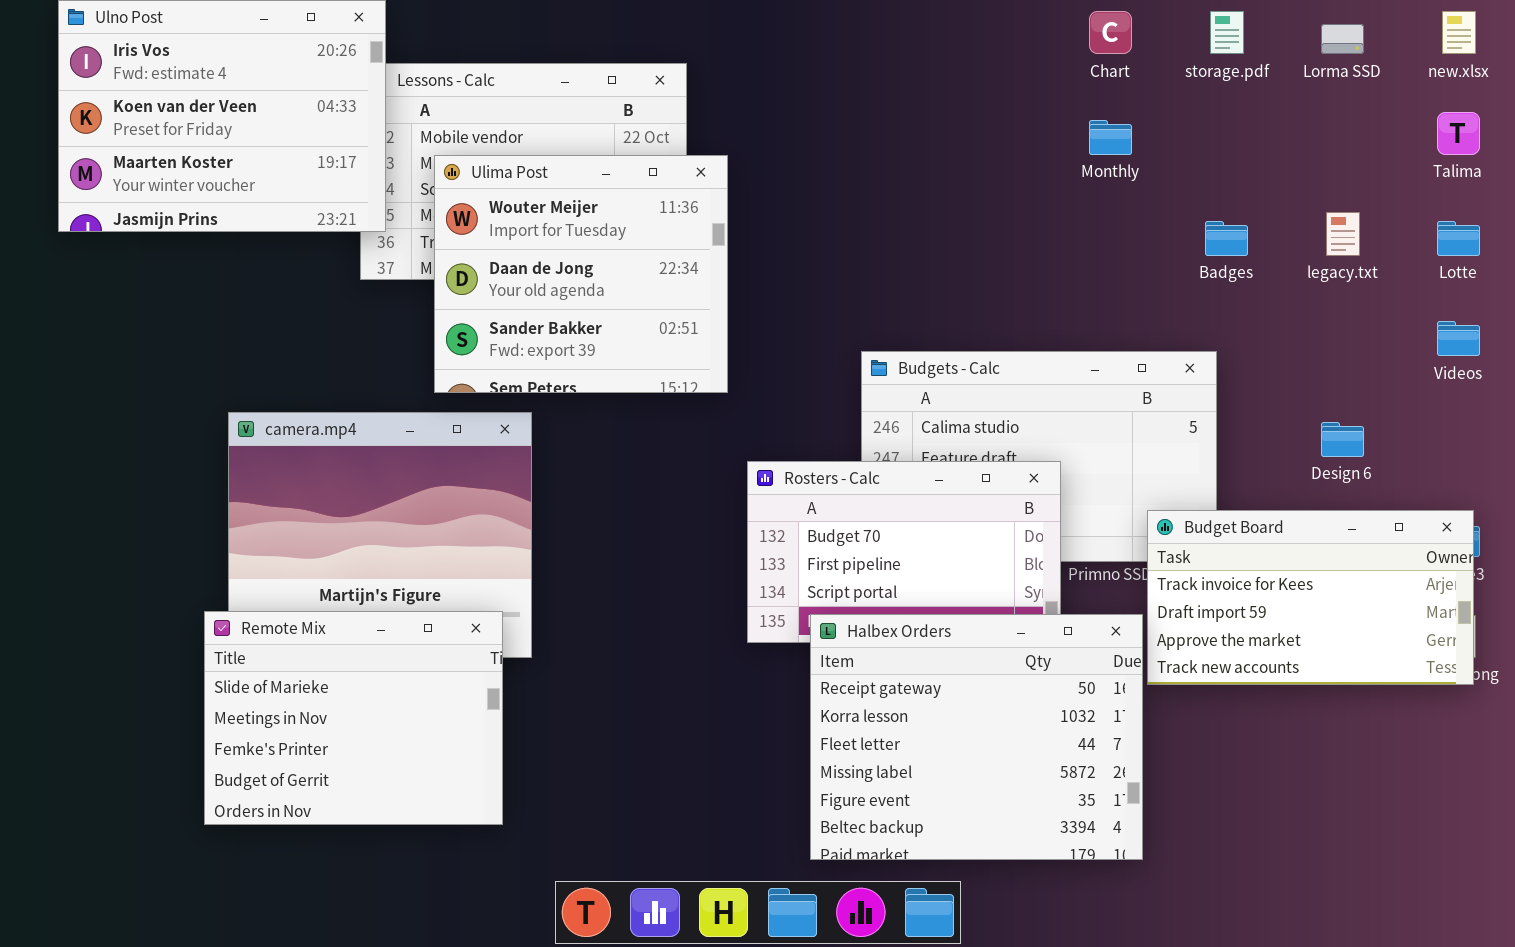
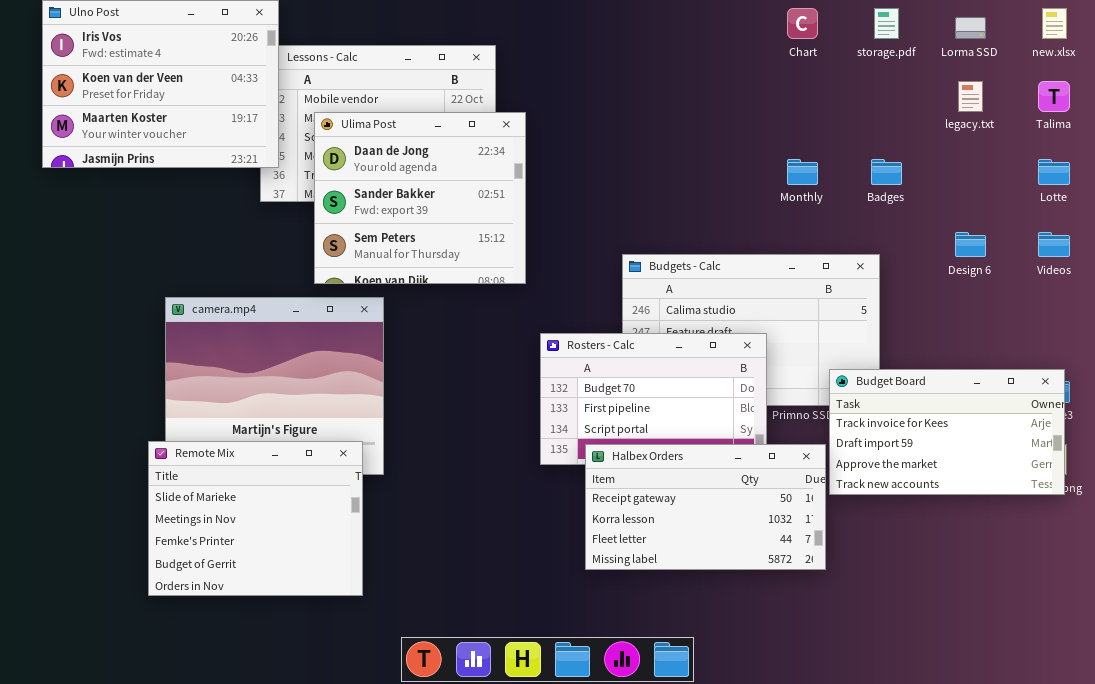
Monthly: [1089,120,1132,155] -> [787,159,818,185], moved
Ulima Post: [434,155,728,393] -> [314,112,526,284], scrolled down 1 row
legacy.txt: [1326,212,1360,256] -> [958,81,983,112], moved
Design 6: [1321,422,1364,457] -> [955,232,986,257], moved
Halbex Orders: [810,614,1143,860] -> [585,444,826,570], resized

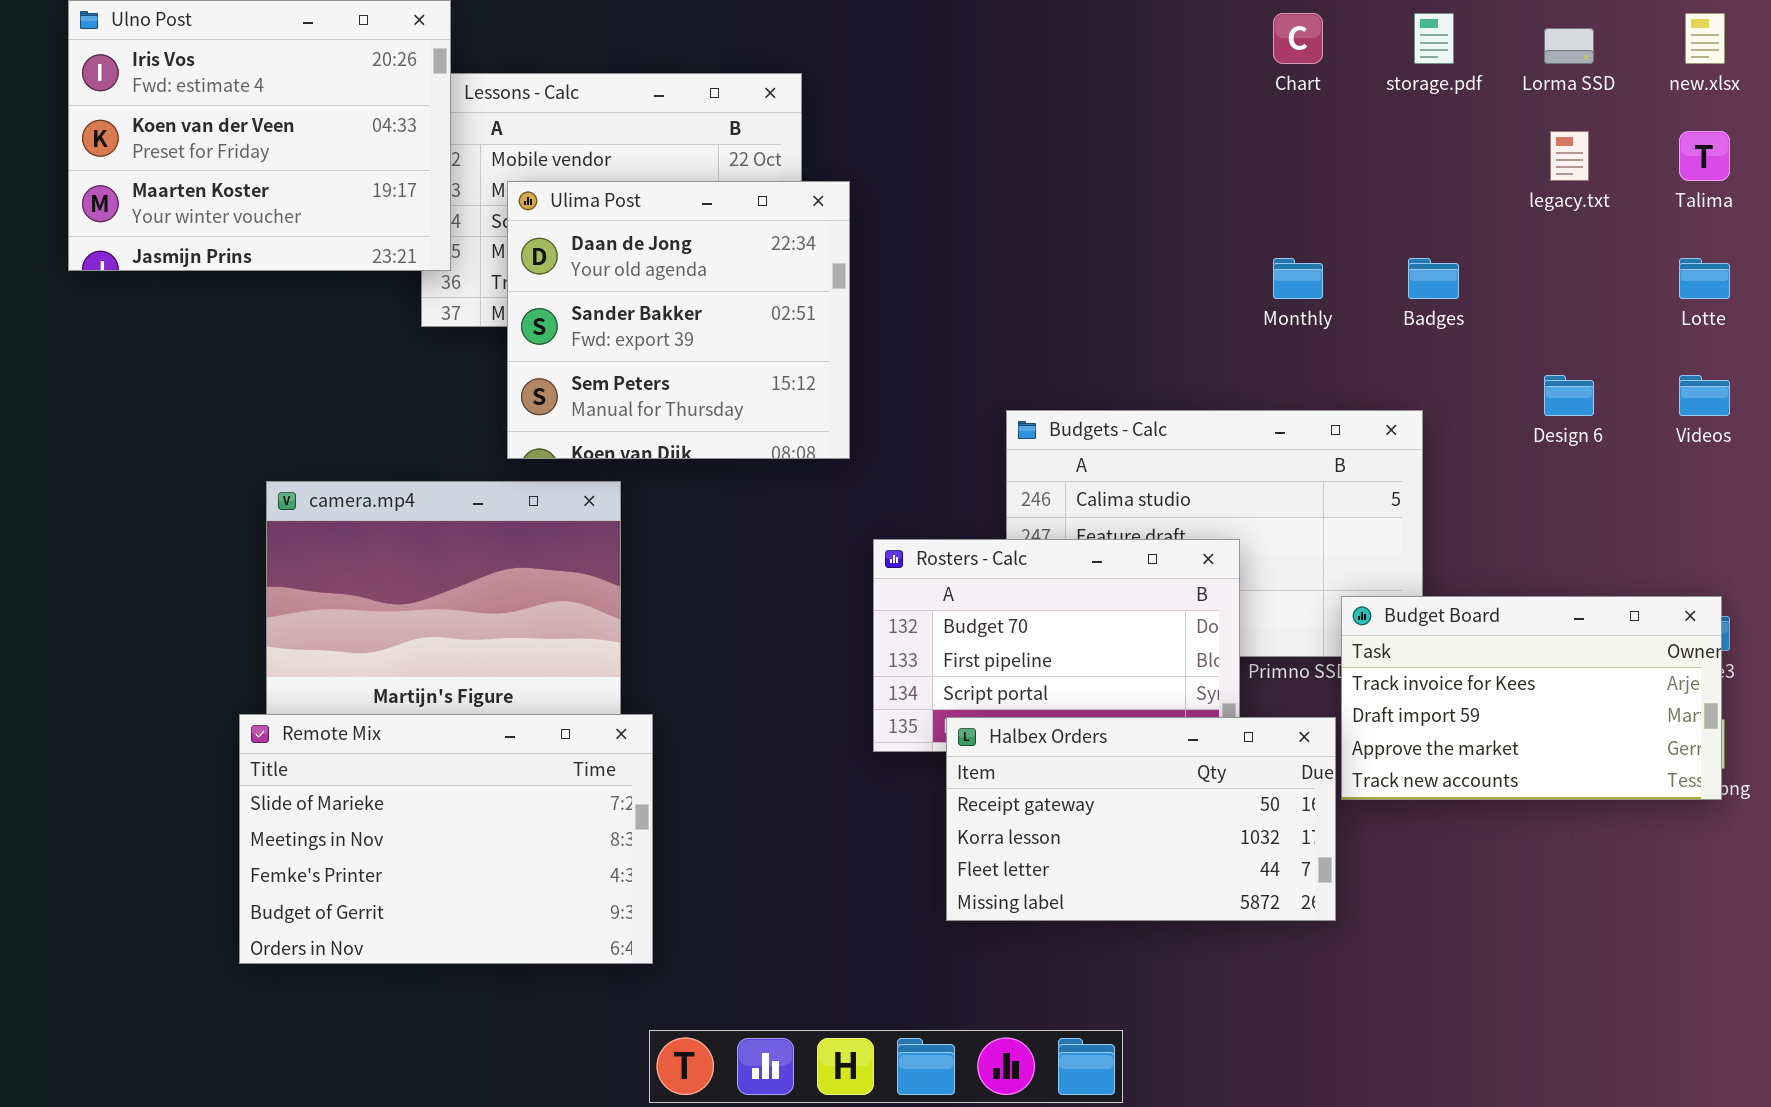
Remote Mix: [148,441,363,596] -> [239,714,653,964], resized

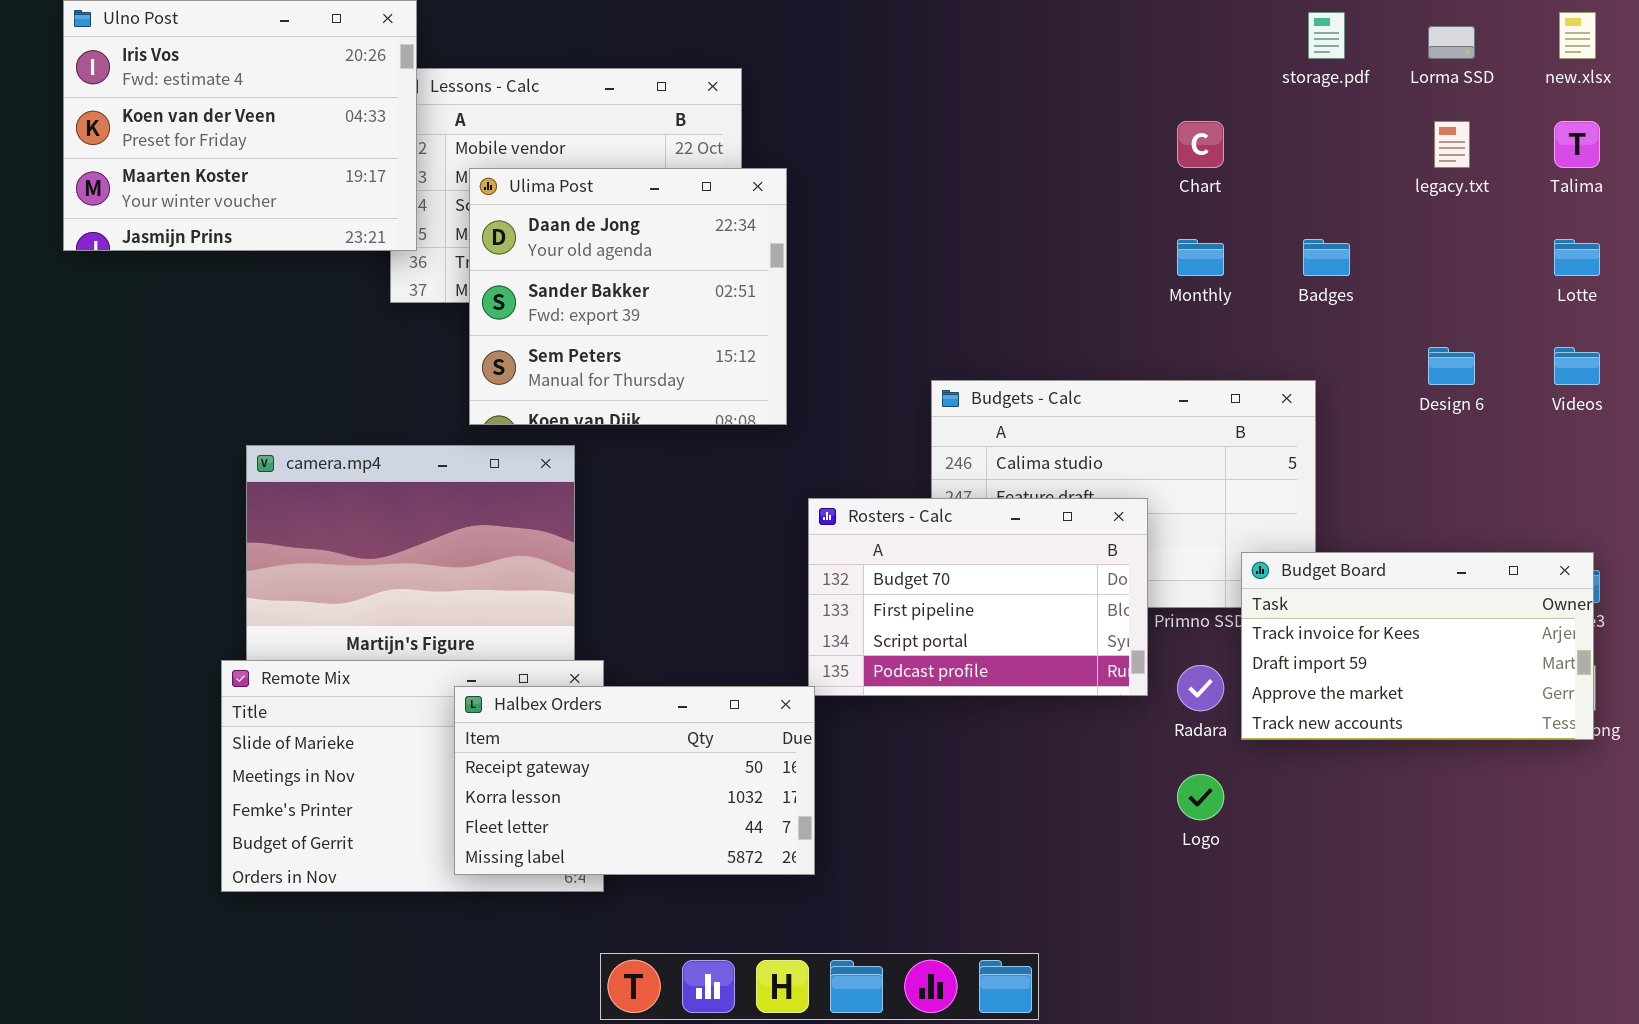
Chart: [1273,13,1323,64] -> [1177,121,1224,168], moved
Halbex Orders: [946,717,1336,921] -> [454,686,815,875], moved

